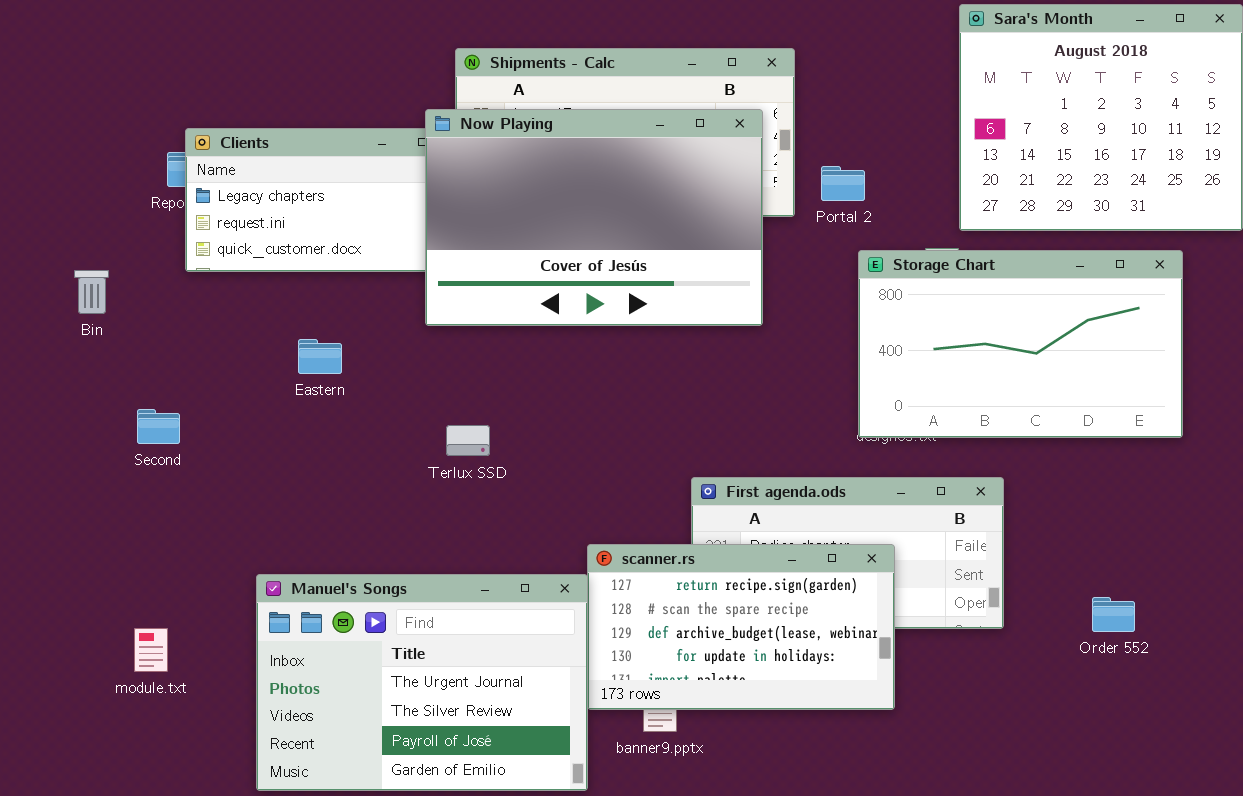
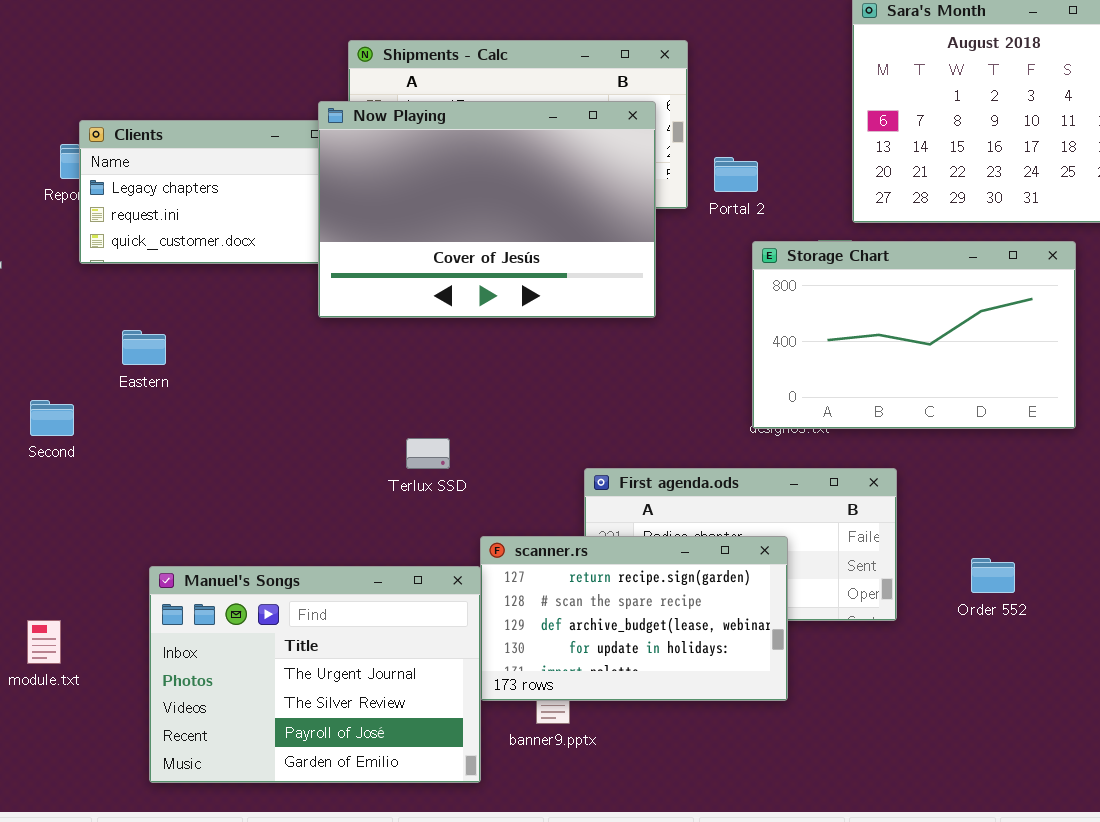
Eastern: [298,339,342,374] -> [122,330,166,365], moved
Terlux SSD: [446,425,490,456] -> [406,438,450,469], moved
Order 552: [1092,597,1135,632] -> [971,558,1015,593], moved

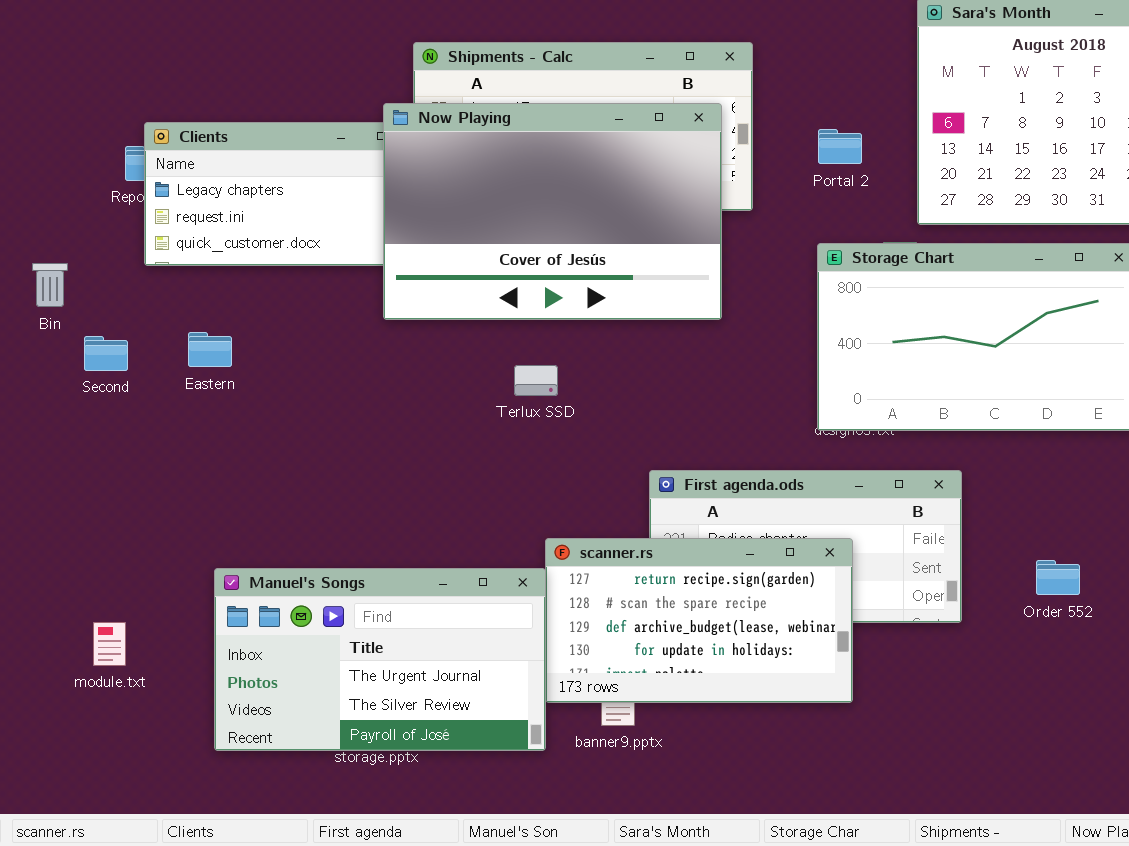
Portal 2: [714,157,758,192] -> [818,129,862,164], moved
Second: [30,400,74,436] -> [84,336,128,371], moved
Terlux SSD: [406,438,450,469] -> [514,365,558,396], moved
Manuel's Songs: [149,566,481,783] -> [214,568,546,751], resized

